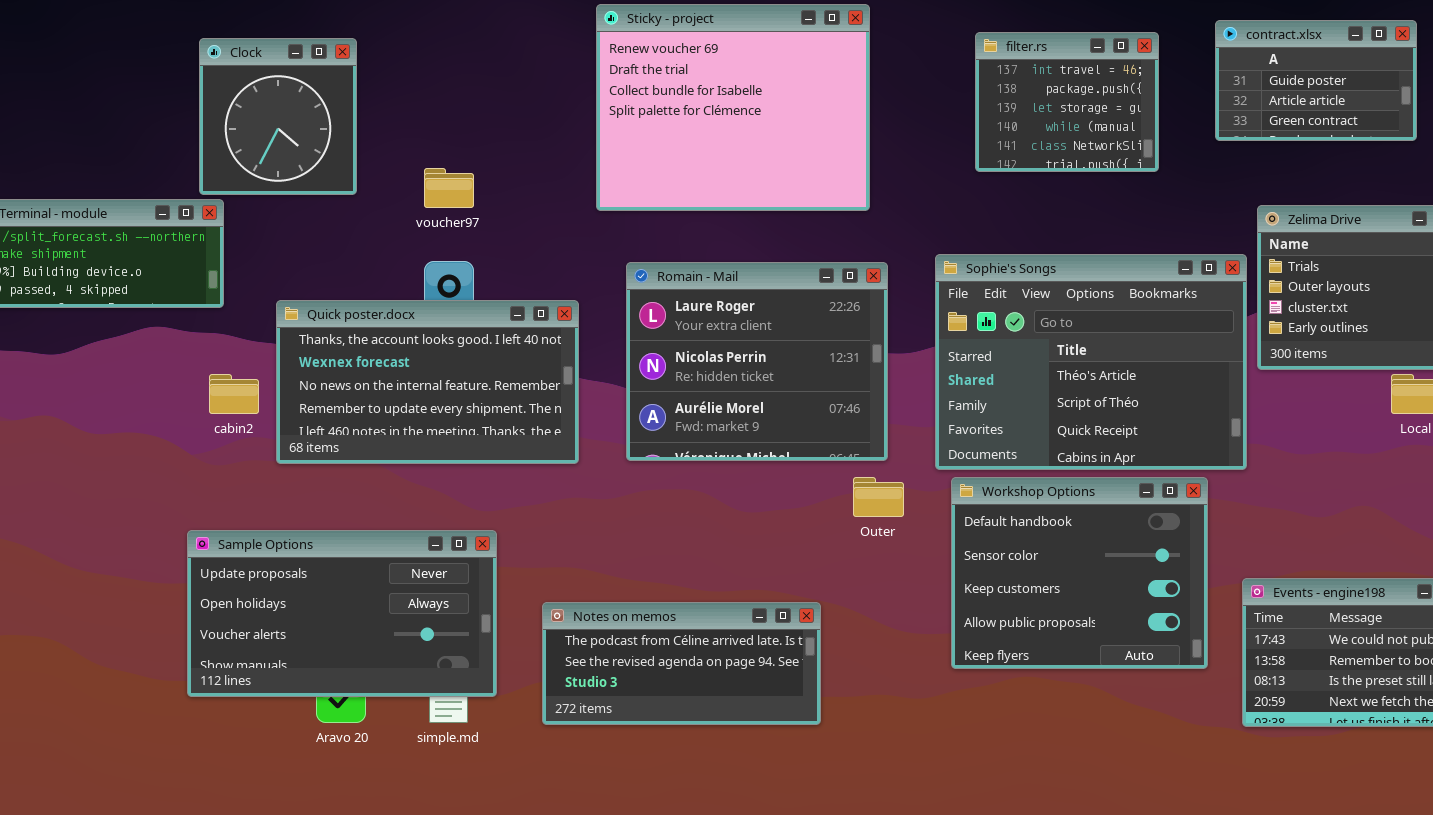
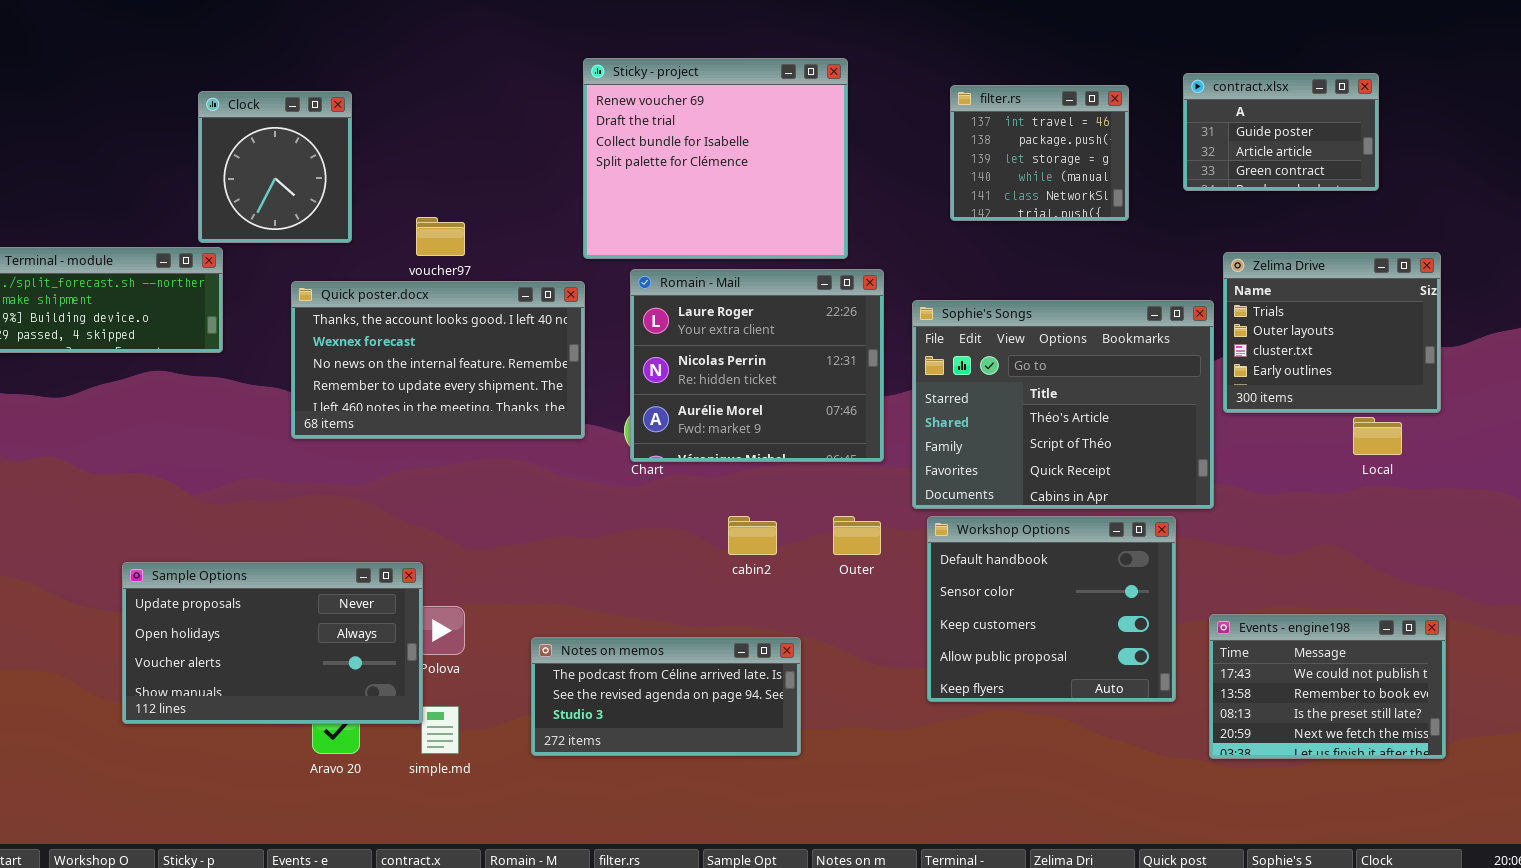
Romain - Mail: [626,262,888,461] -> [630,269,884,462], moved
Quick poster.docx: [276,300,579,464] -> [291,281,585,439], moved
cabin2: [209,374,259,414] -> [728,516,777,555], moved
Sample Options: [187,530,497,697] -> [122,562,423,724], moved

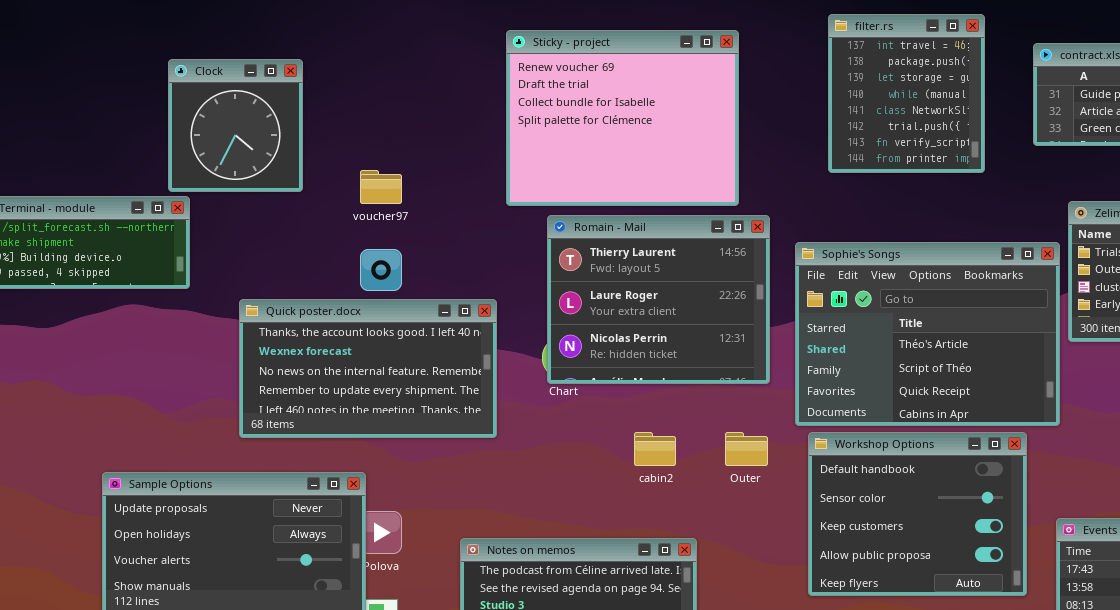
filter.rs: [950,85,1129,221] -> [828,14,985,173], resized
Romain - Mail: [630,269,884,462] -> [547,215,770,384], scrolled up 1 row
Quick poster.docx: [291,281,585,439] -> [239,299,497,438], moved

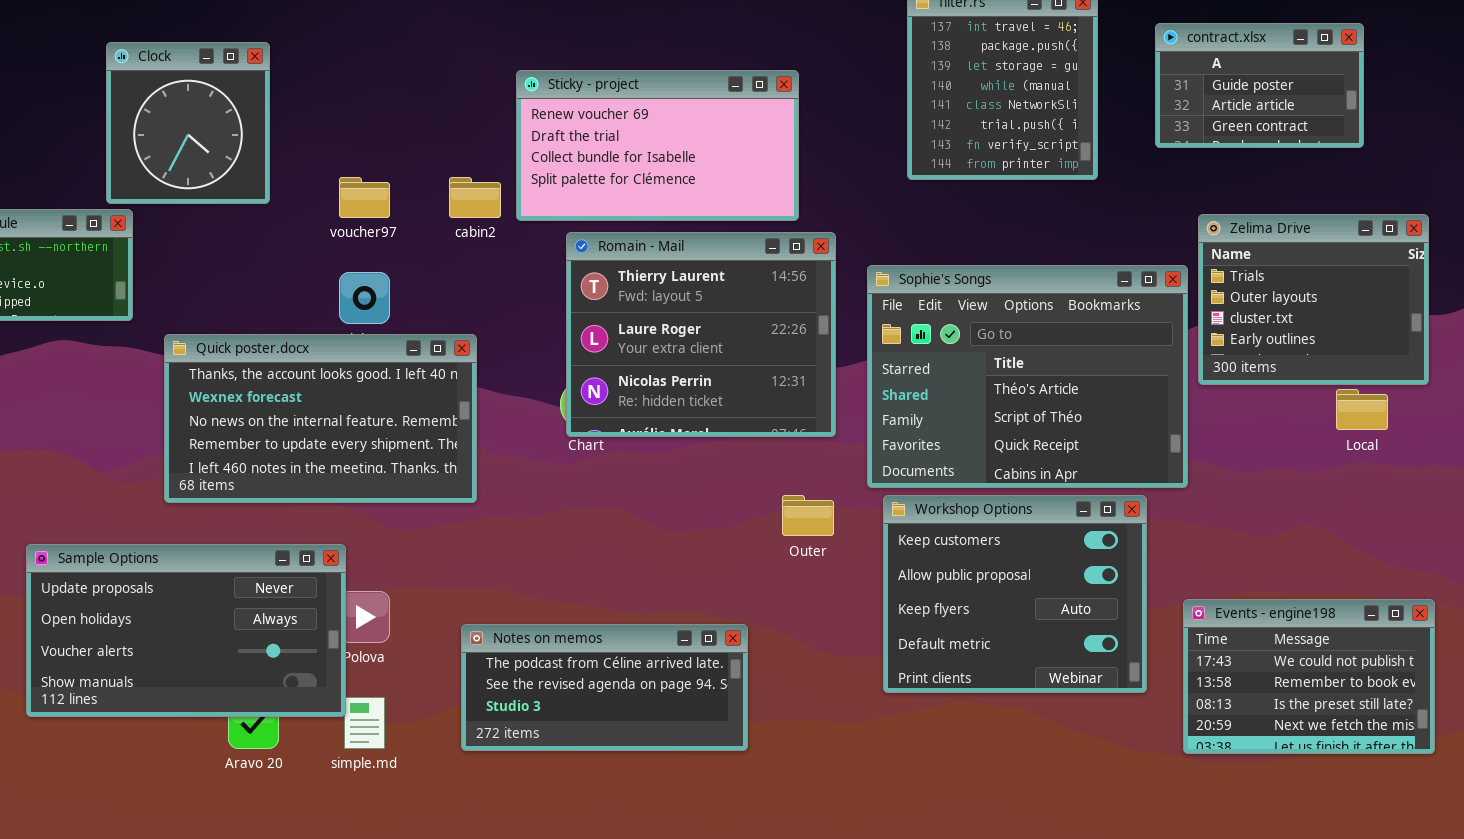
Sticky - project: [506,30,739,206] -> [516,70,799,221], resized
Quick poster.docx: [239,299,497,438] -> [164,334,477,503], moved
cabin2: [634,432,676,466] -> [449,177,501,218], moved
Workshop Options: [808,432,1027,596] -> [883,495,1147,693], scrolled down 2 rows

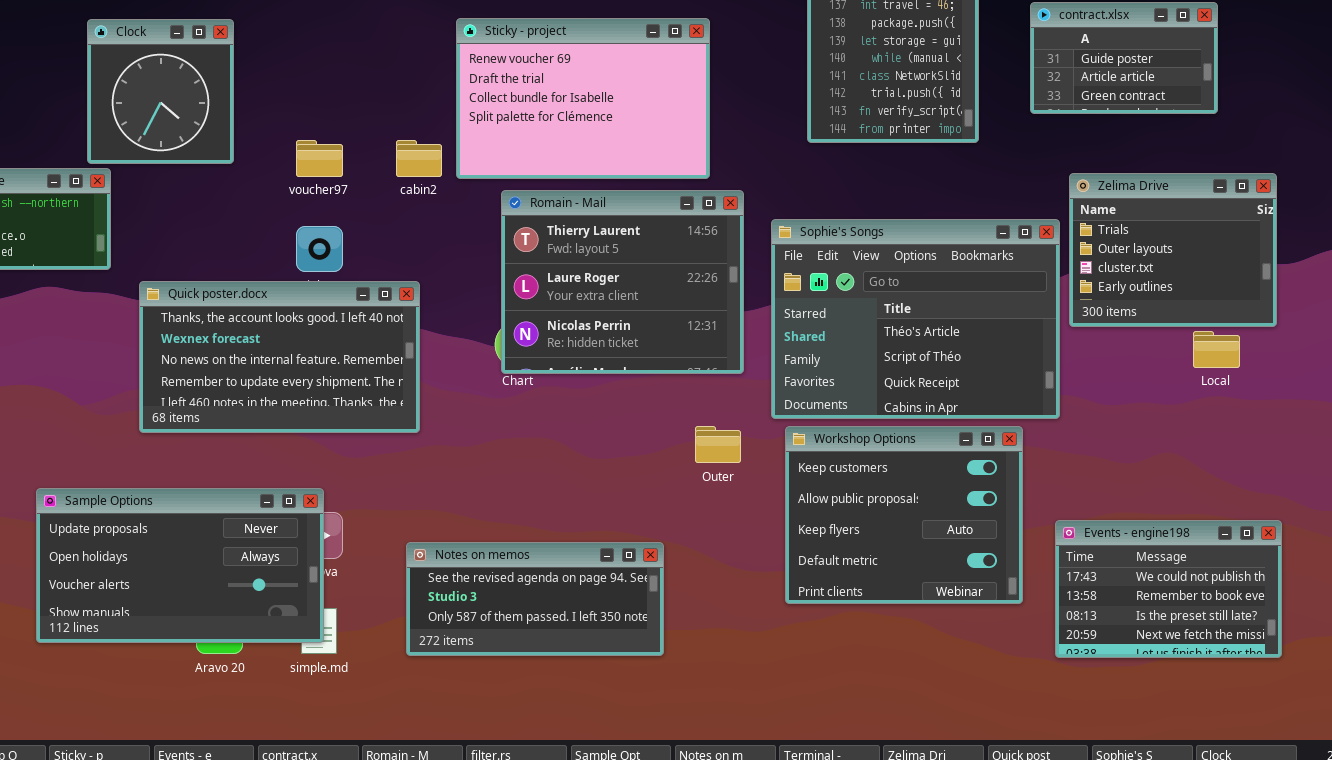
Sticky - project: [516,70,799,221] -> [456,18,710,179], resized
Sample Options: [26,544,346,717] -> [36,488,324,643], moved
Notes on memos: [461,624,748,751] -> [406,542,664,656], scrolled down 1 row

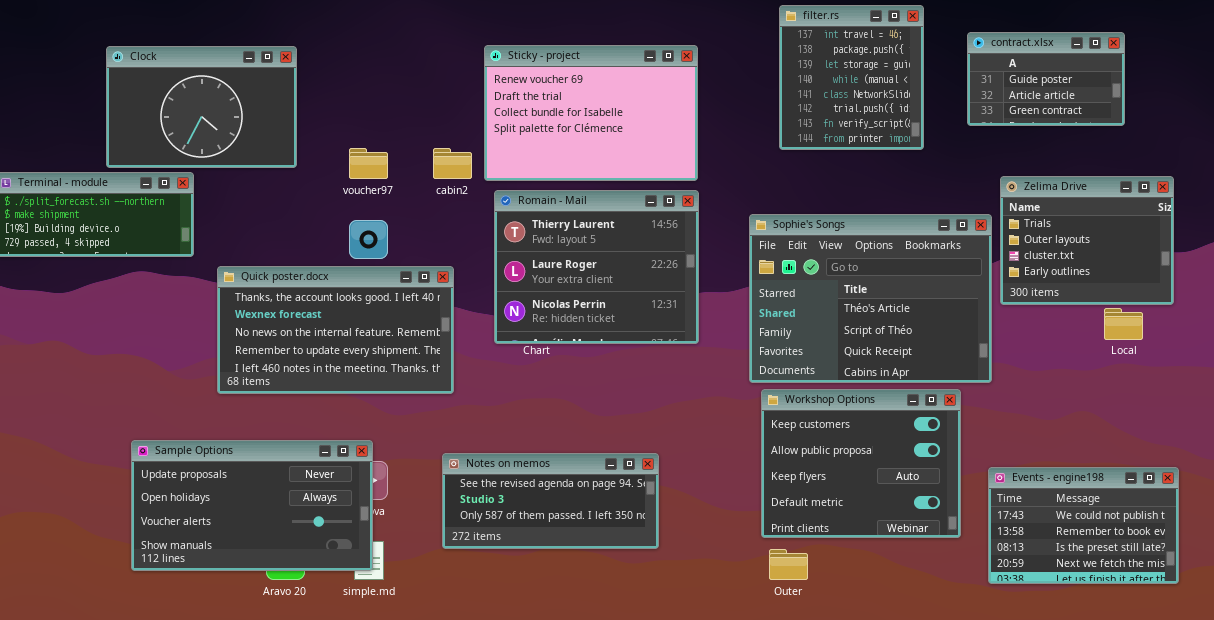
Clock: [87,19,234,164] -> [106,46,297,168], resized
Romain - Mail: [501,190,744,374] -> [494,190,699,344], moved
Outer: [695,426,741,463] -> [769,549,808,580], moved
Notes on memos: [406,542,664,656] -> [442,453,659,549], moved

